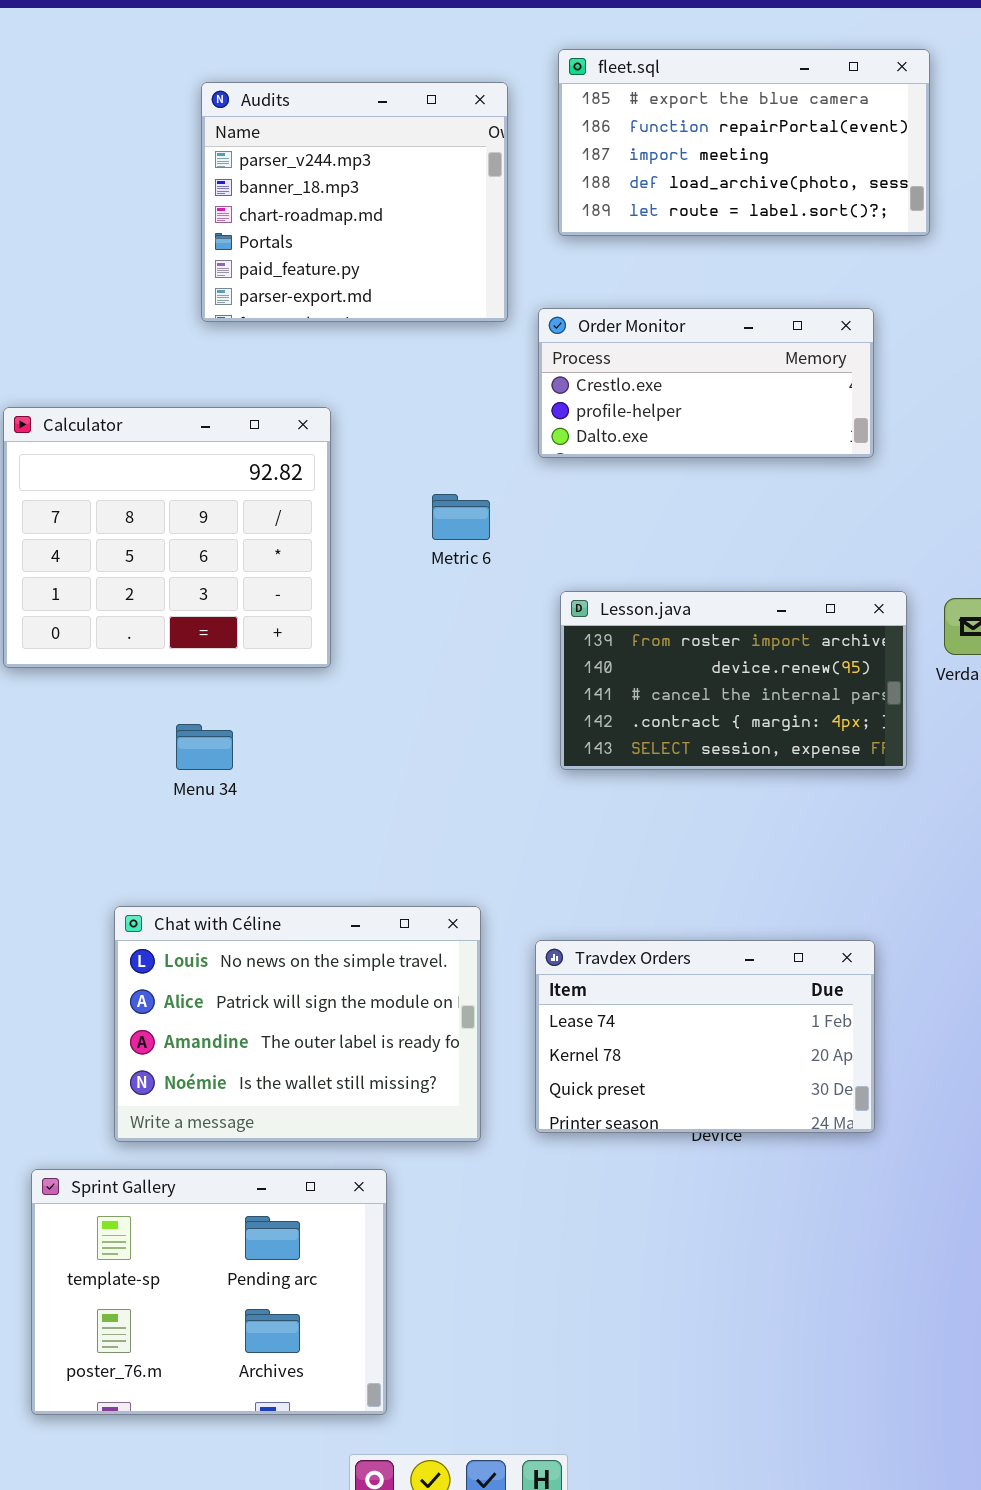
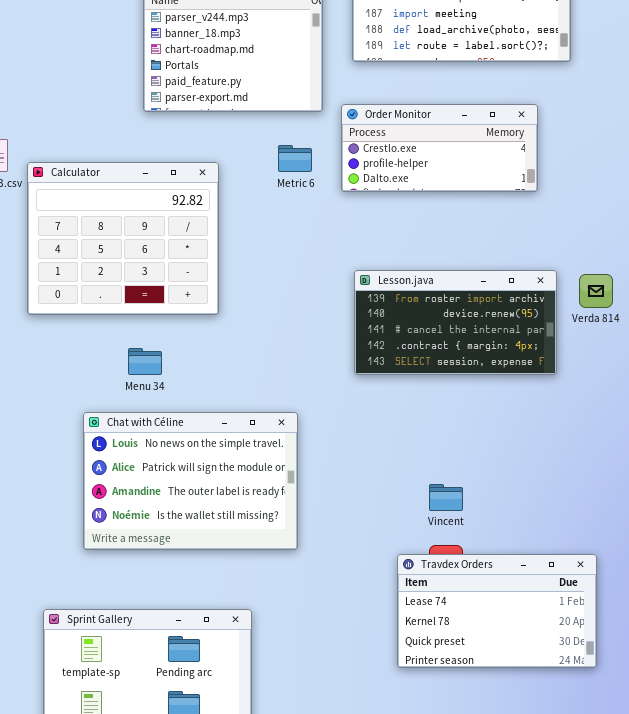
Metric 6: [432,494,490,540] -> [278,145,312,172], moved
Chat with Céline: [114,906,481,1142] -> [83,412,298,550], moved
Travdex Orders: [535,940,875,1133] -> [397,554,597,668], moved

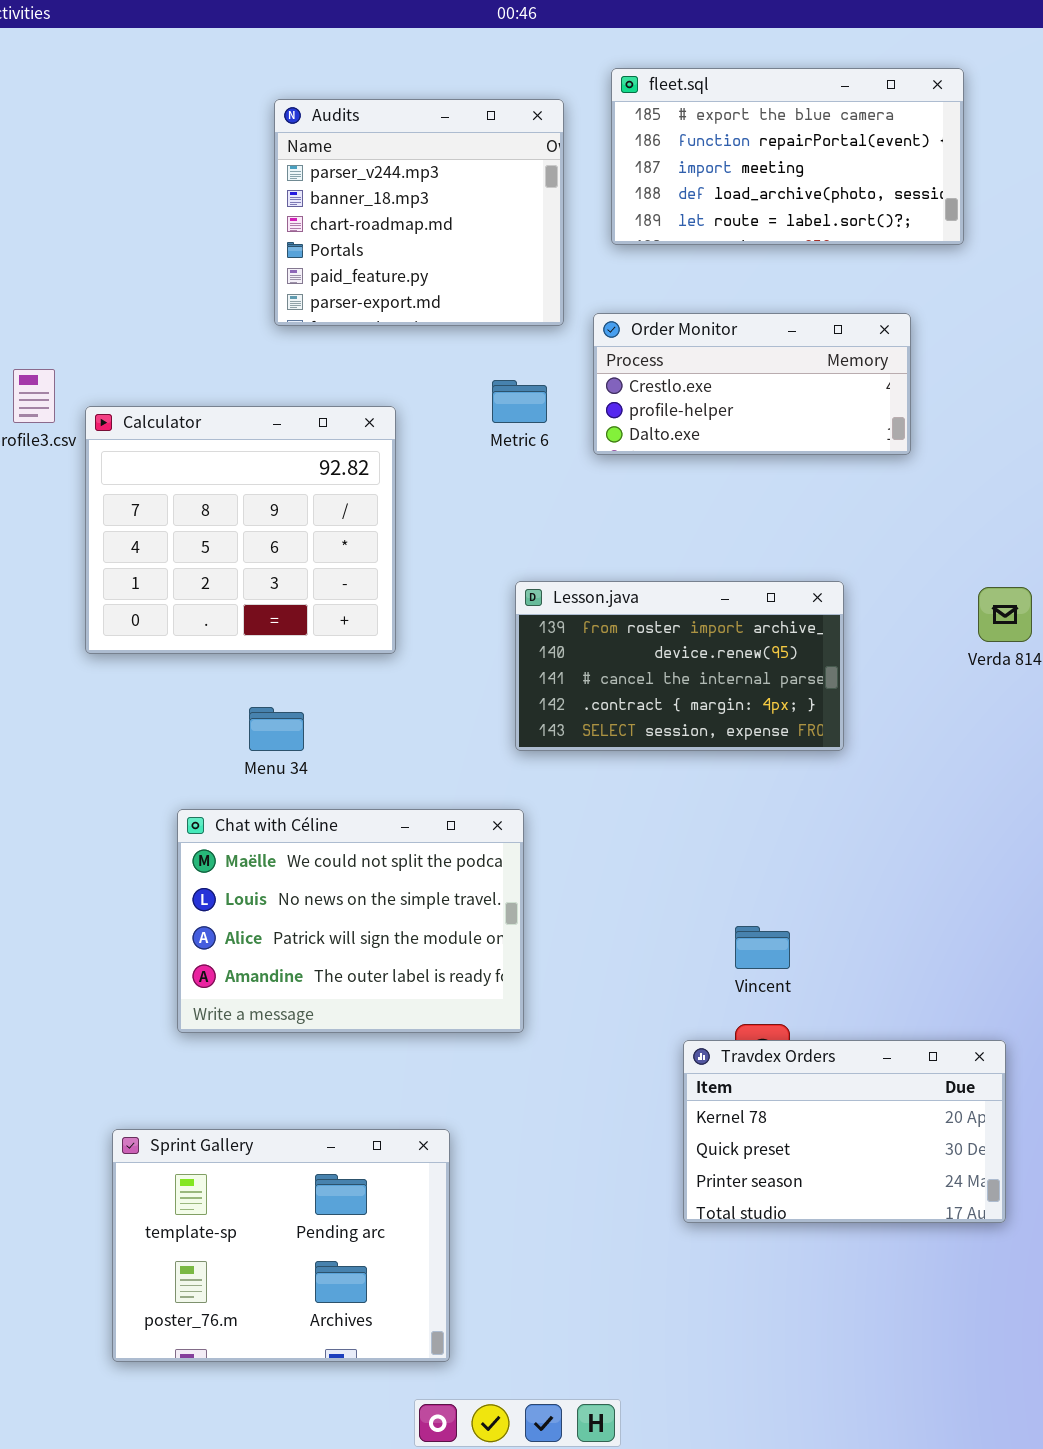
Lesson.java: [354,270,557,375] -> [515,581,844,751], moved
Chat with Céline: [83,412,298,550] -> [177,809,524,1033], scrolled up 1 row
Travdex Orders: [397,554,597,668] -> [683,1040,1006,1223], scrolled down 1 row

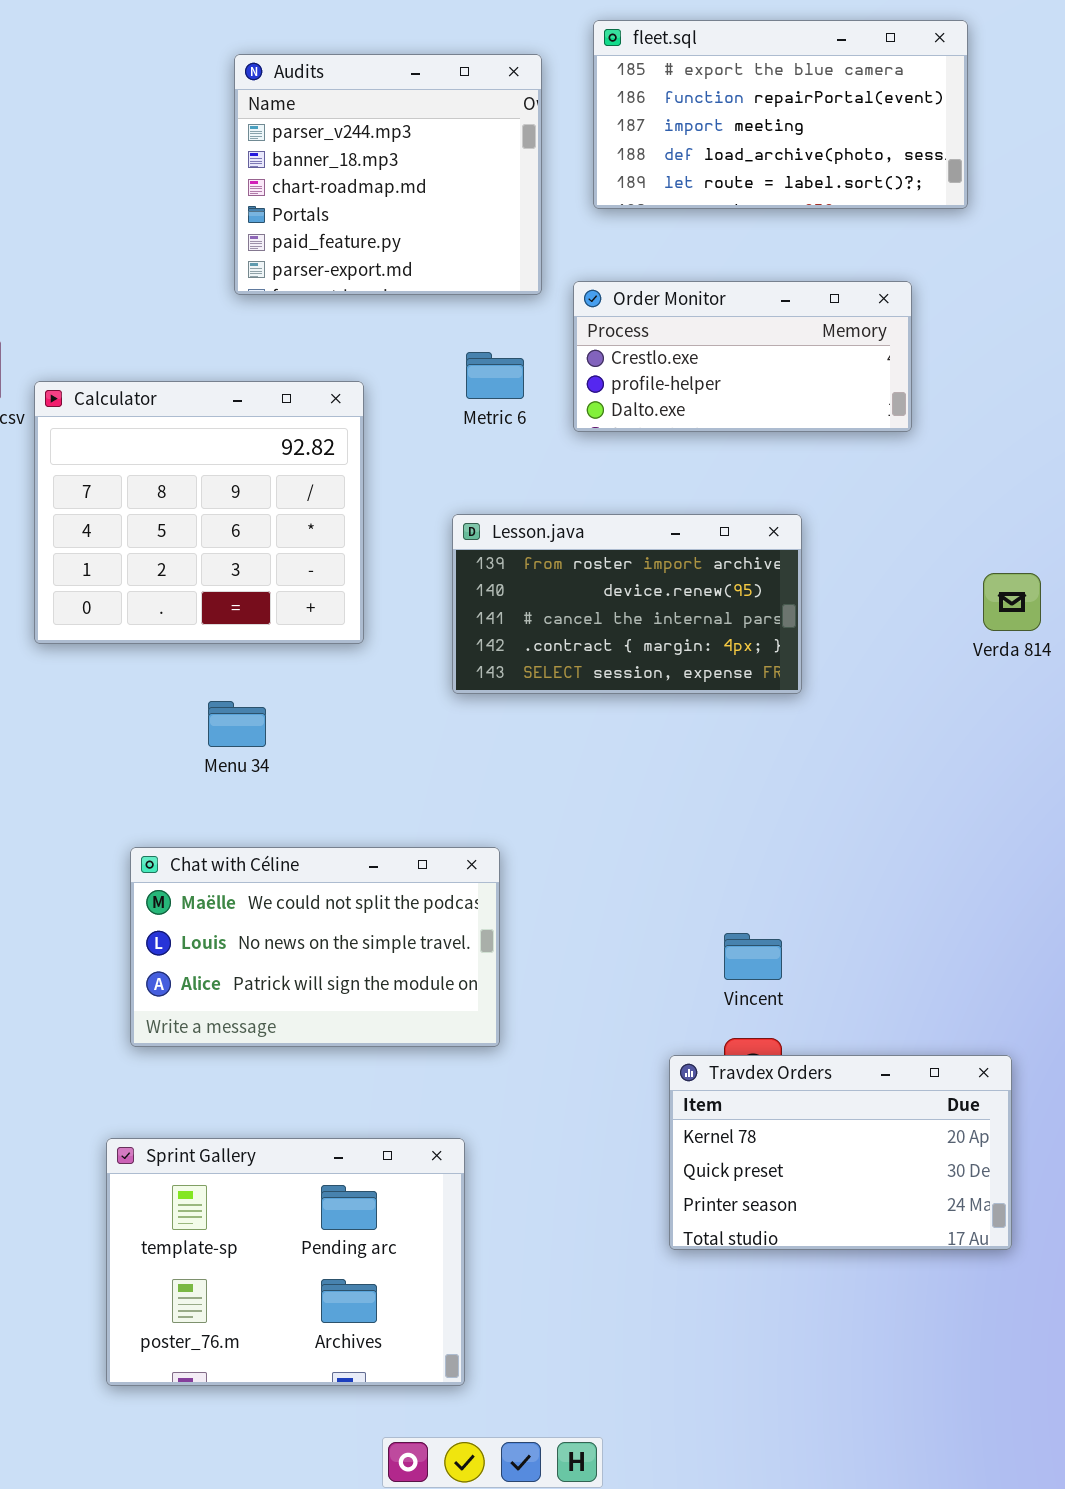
Lesson.java: [515,581,844,751] -> [452,514,802,694], moved
Chat with Céline: [177,809,524,1033] -> [130,847,500,1047], resized
Sprint Gallery: [112,1129,450,1362] -> [106,1138,465,1386], moved

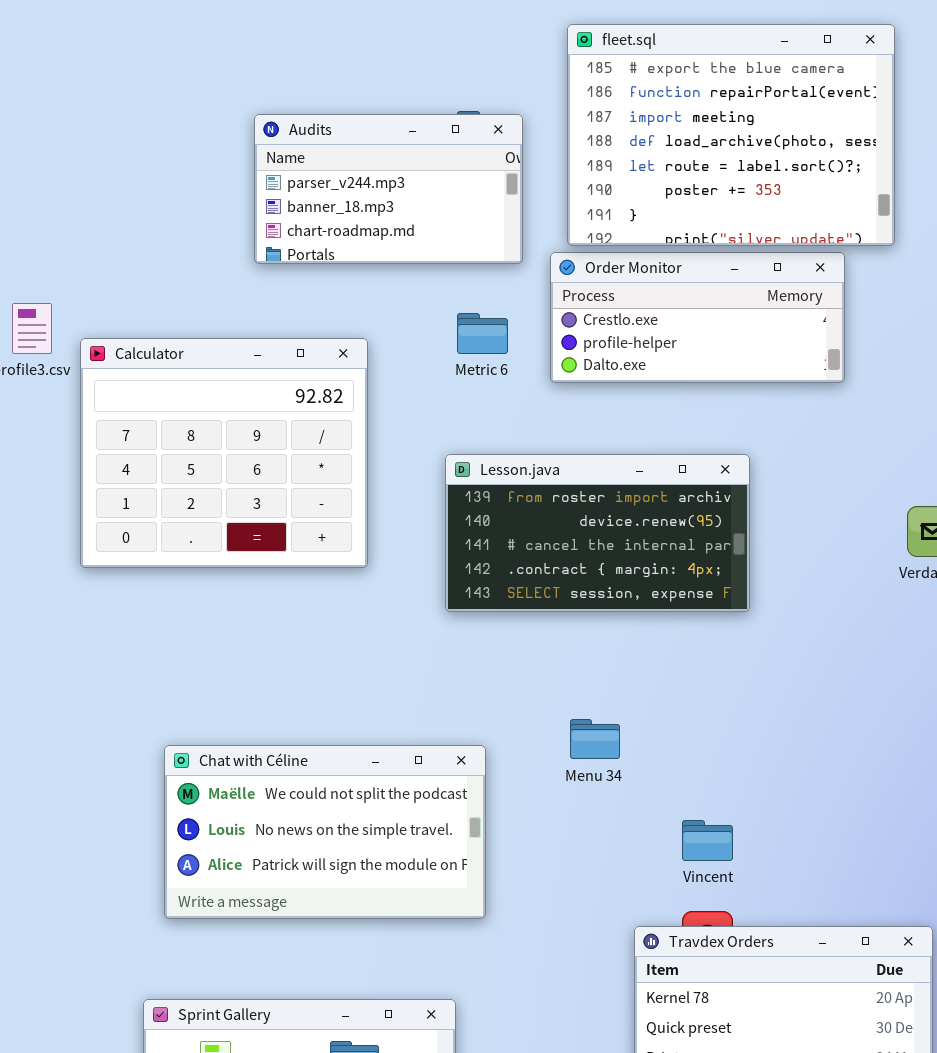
fleet.sql: [593,20,968,209] -> [567,24,895,246], resized
Audits: [234,54,542,295] -> [254,114,523,264], resized
Menu 34: [208,701,266,747] -> [570,719,620,759], moved

